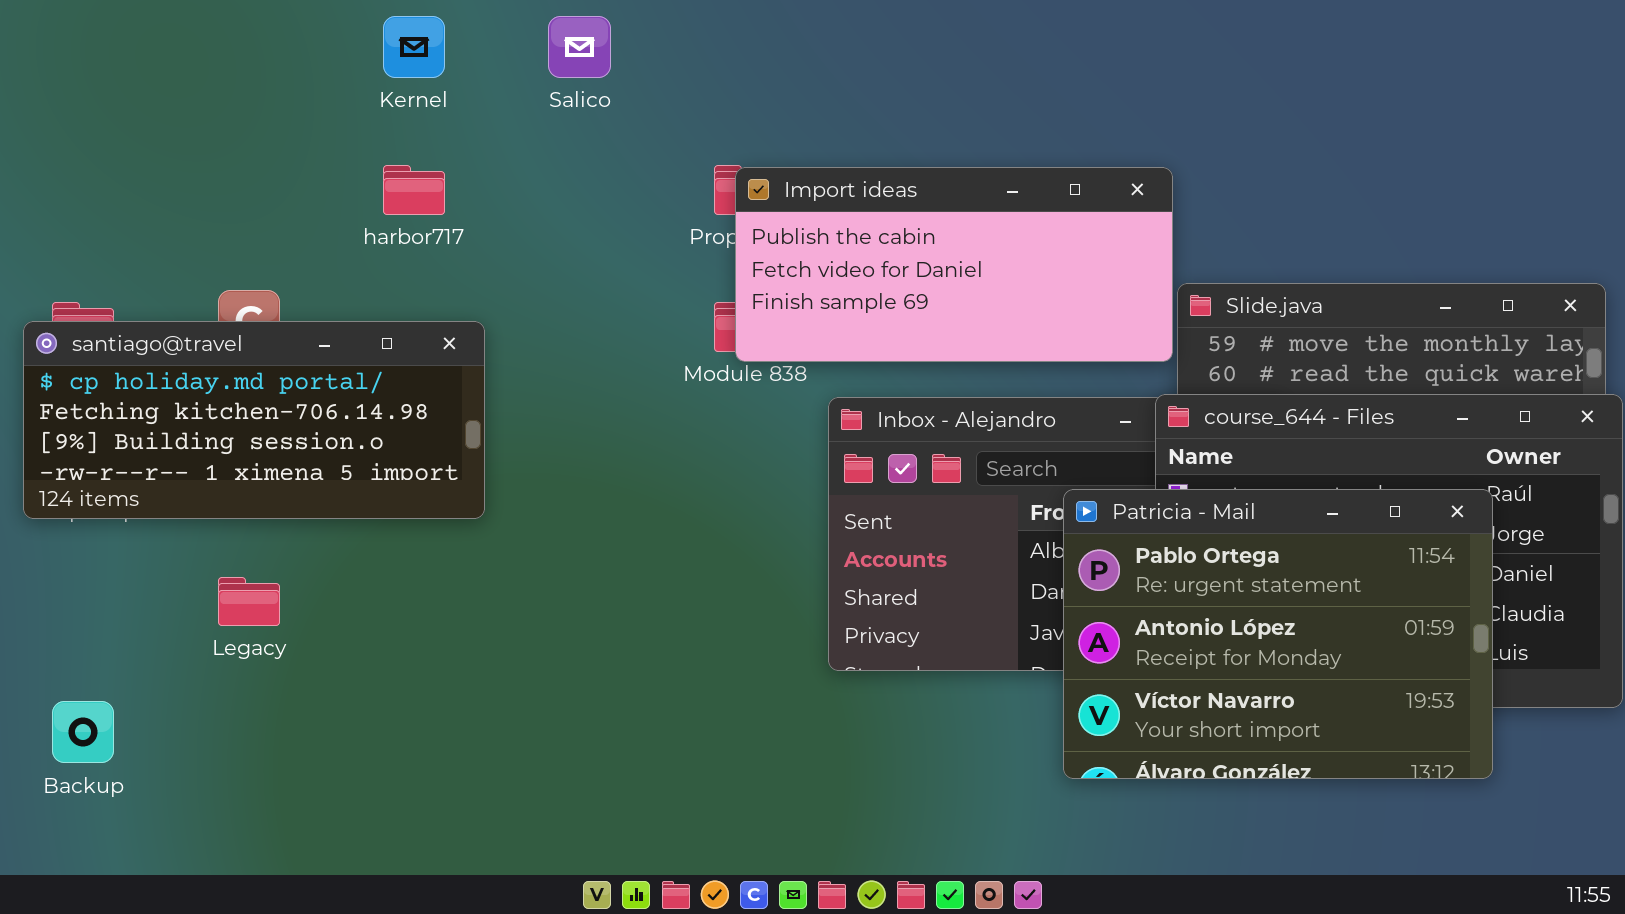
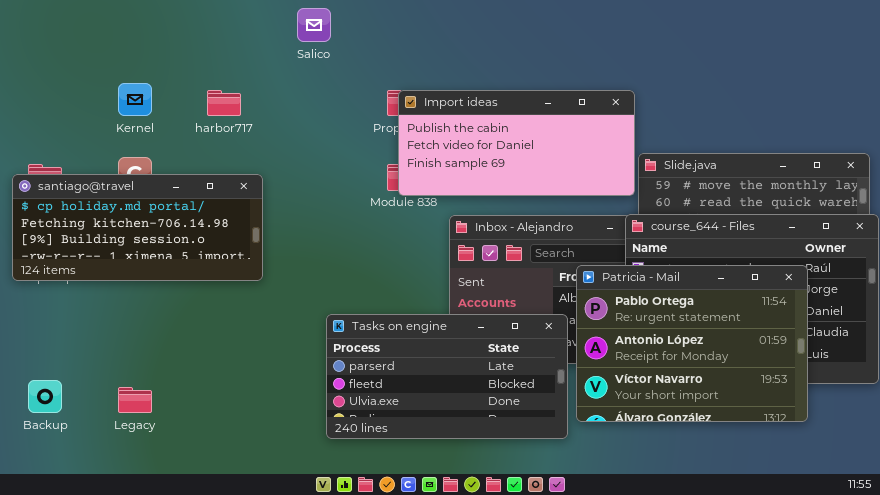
Kernel: [383,16,445,78] -> [118,83,152,116], moved
Legacy: [218,577,280,626] -> [118,387,152,413], moved
Tasks on engine: none -> [326,314,568,439], opened

